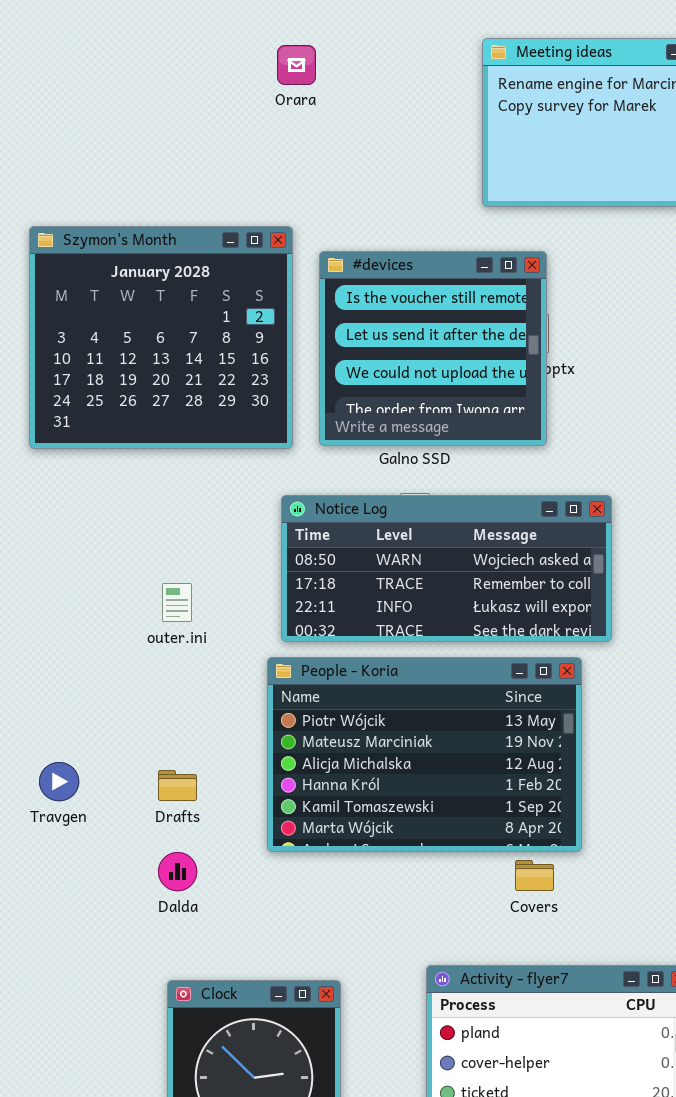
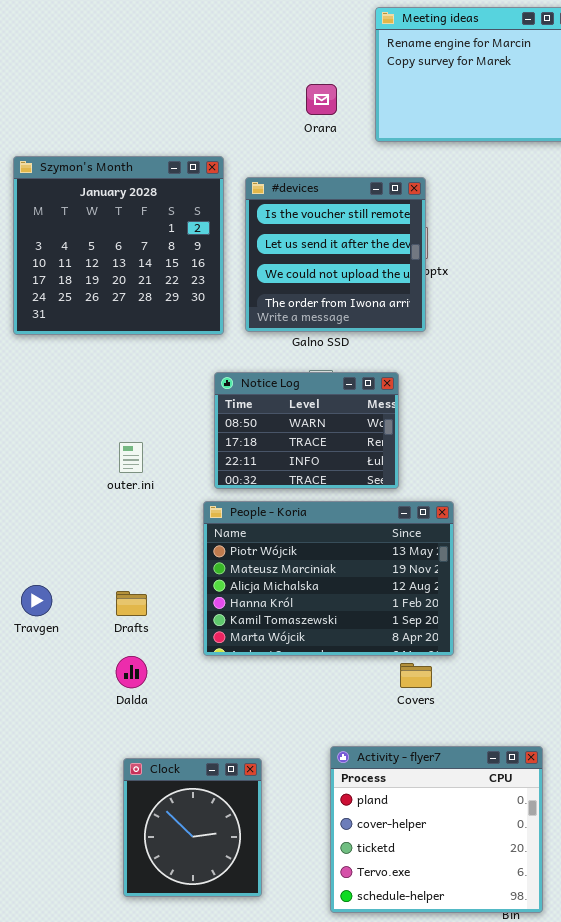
Orara: [277,45,316,85] -> [306,84,337,115], moved
Notice Log: [281,495,612,642] -> [214,372,399,489], resized

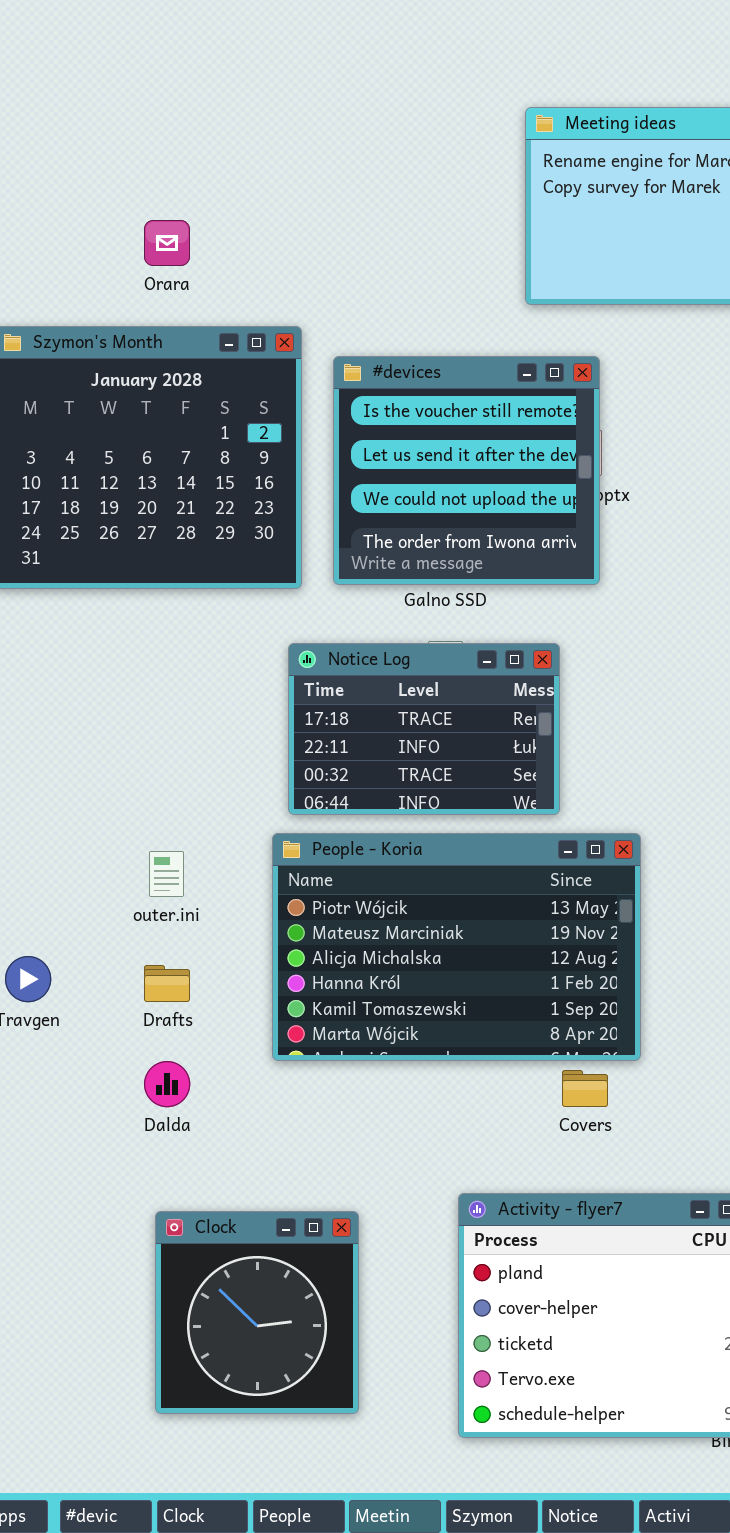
Orara: [306,84,337,115] -> [144,220,190,266], moved
Notice Log: [214,372,399,489] -> [288,643,560,815], scrolled down 1 row
outer.ini: [119,442,143,473] -> [149,851,184,897], moved

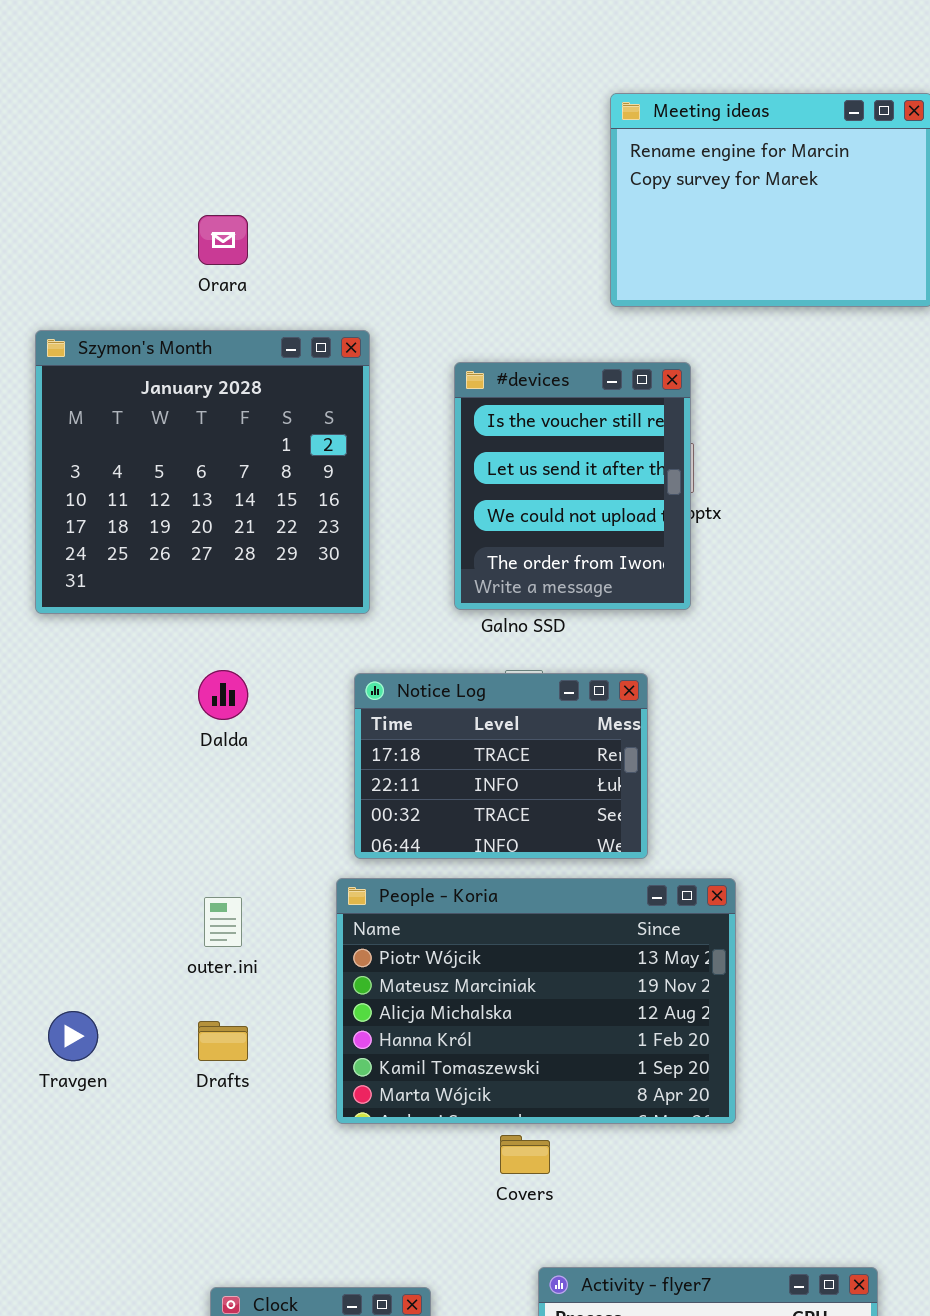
#devices: [333,356,600,585] -> [454,362,691,610], resized
Dalda: [144,1061,190,1107] -> [198,670,248,720], moved
Covers: [562,1070,608,1107] -> [500,1135,550,1174], moved

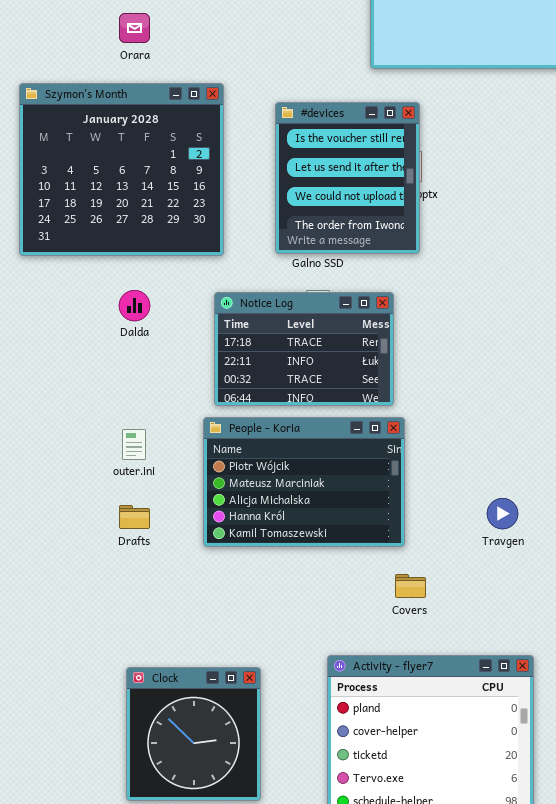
People - Koria: [336,878,736,1124] -> [203,417,405,547], resized
Travgen: [48,1011,98,1061] -> [487,498,518,529], moved
Covers: [500,1135,550,1174] -> [395,574,426,598], moved

